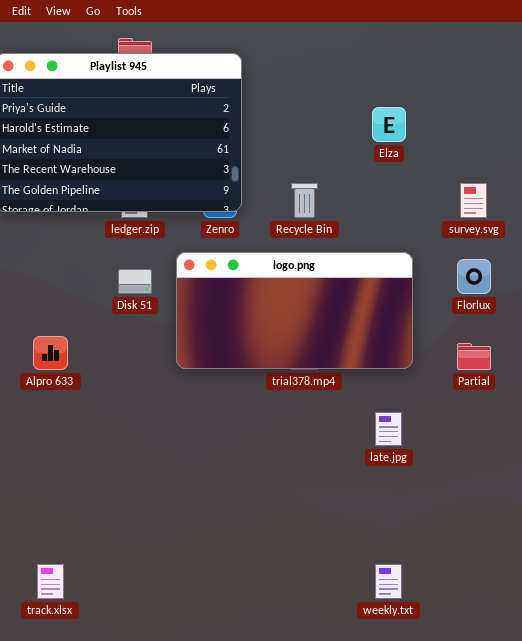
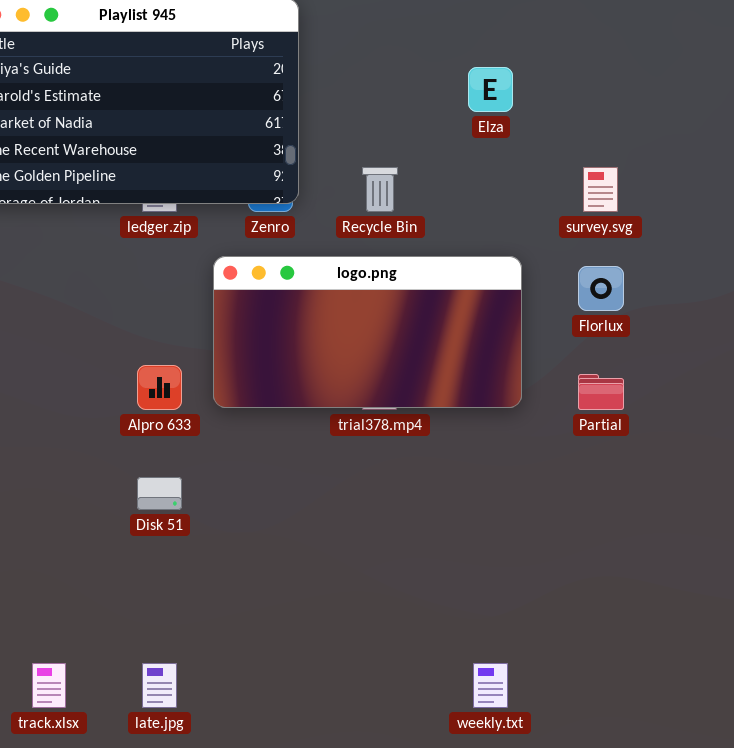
Disk 51: [118,269,152,294] -> [137,477,182,510], moved
Alpro 633: [33,336,68,370] -> [137,365,182,410], moved
late.jpg: [375,412,402,446] -> [142,663,177,708], moved

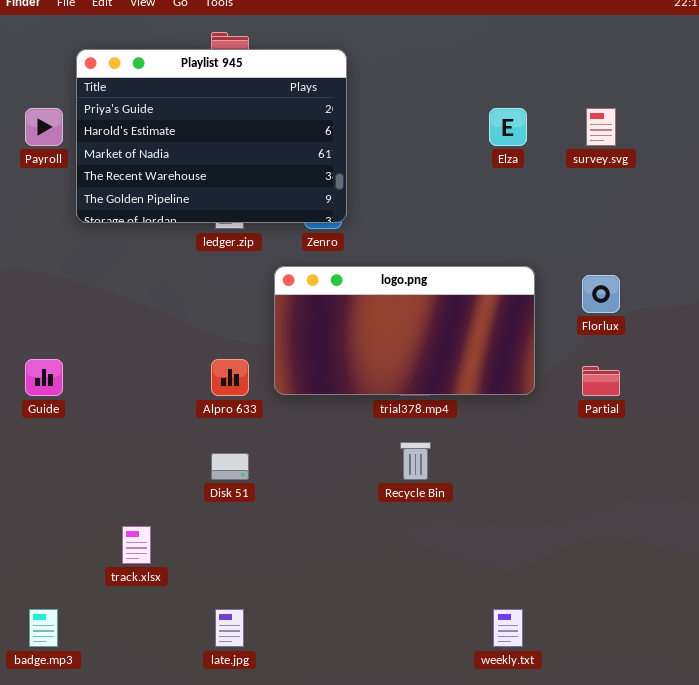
Recycle Bin: [362,167,398,212] -> [400,442,431,480], moved
survey.svg: [583,167,618,212] -> [586,108,616,146], moved
track.xlsx: [32,663,66,708] -> [122,526,151,564], moved

